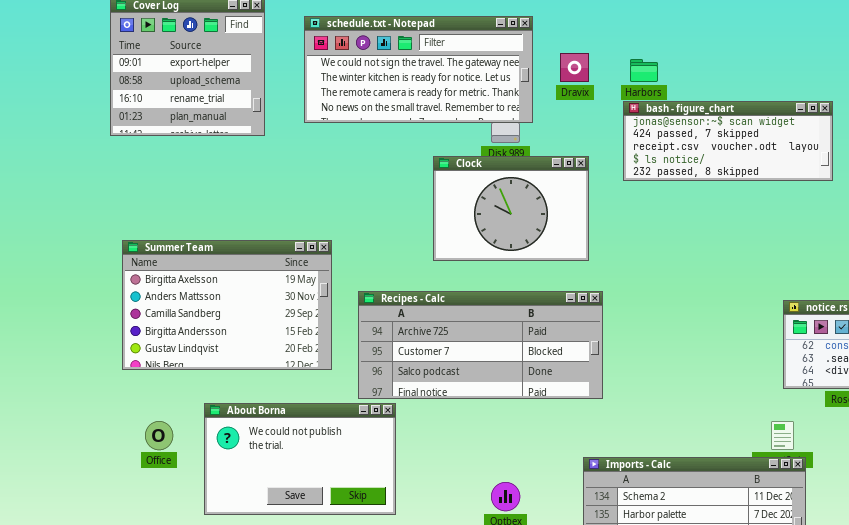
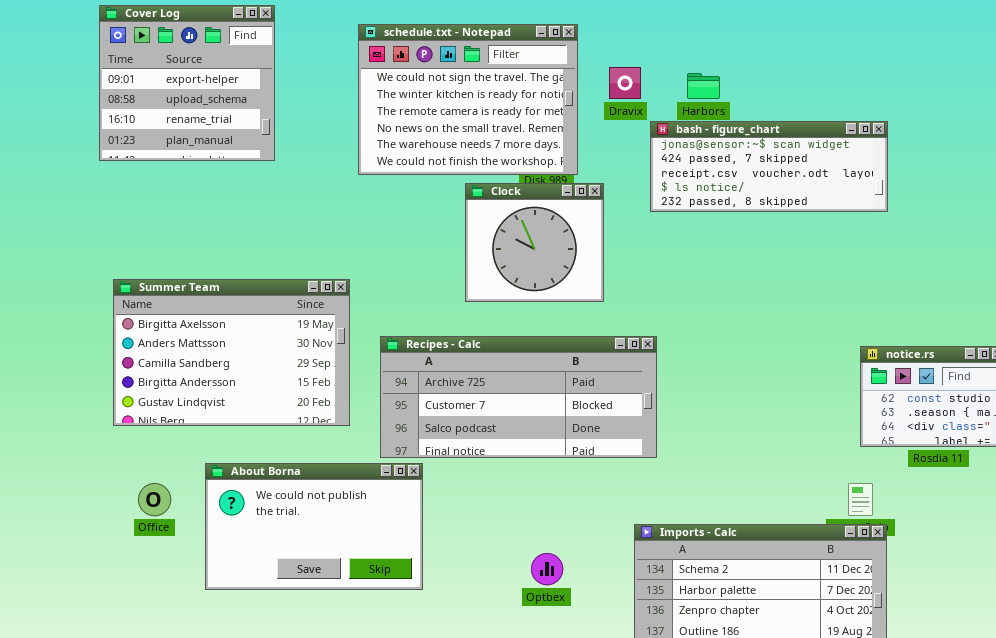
schedule.txt - Notepad: [304,16,533,123] -> [358,24,578,175], resized
bash - figure_chart: [623,101,833,181] -> [650,121,888,212], moved
Clock: [433,156,589,261] -> [465,183,604,302], resized

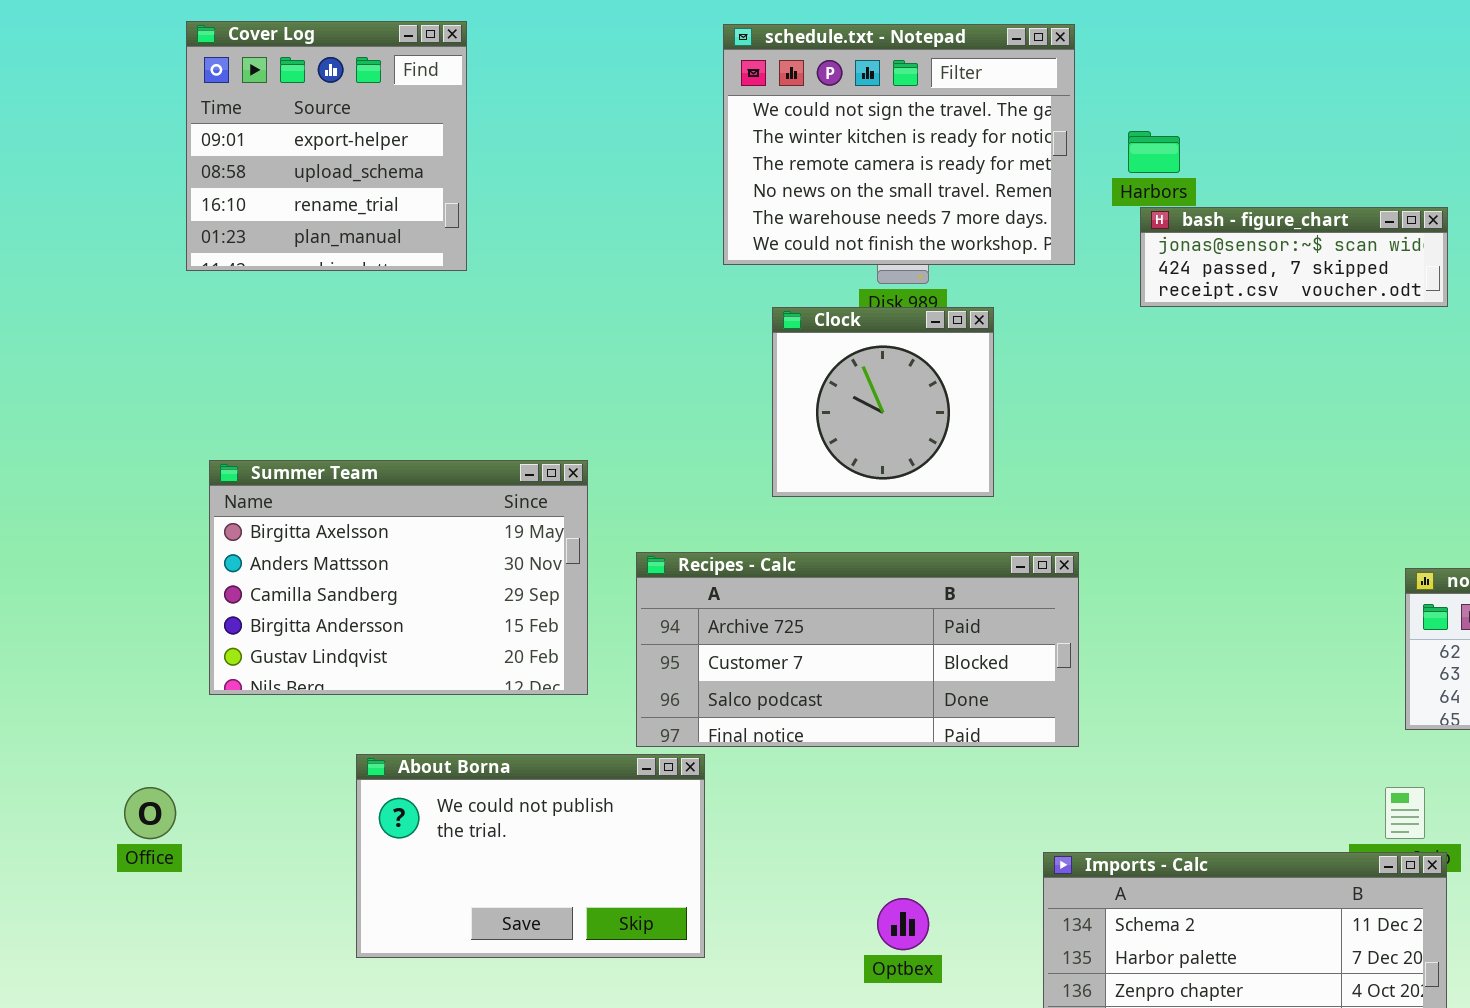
schedule.txt - Notepad: [358,24,578,175] -> [723,24,1075,265], moved
bash - figure_chart: [650,121,888,212] -> [1140,207,1448,307], resized
Office: [138,483,171,516] -> [124,787,176,839], moved

